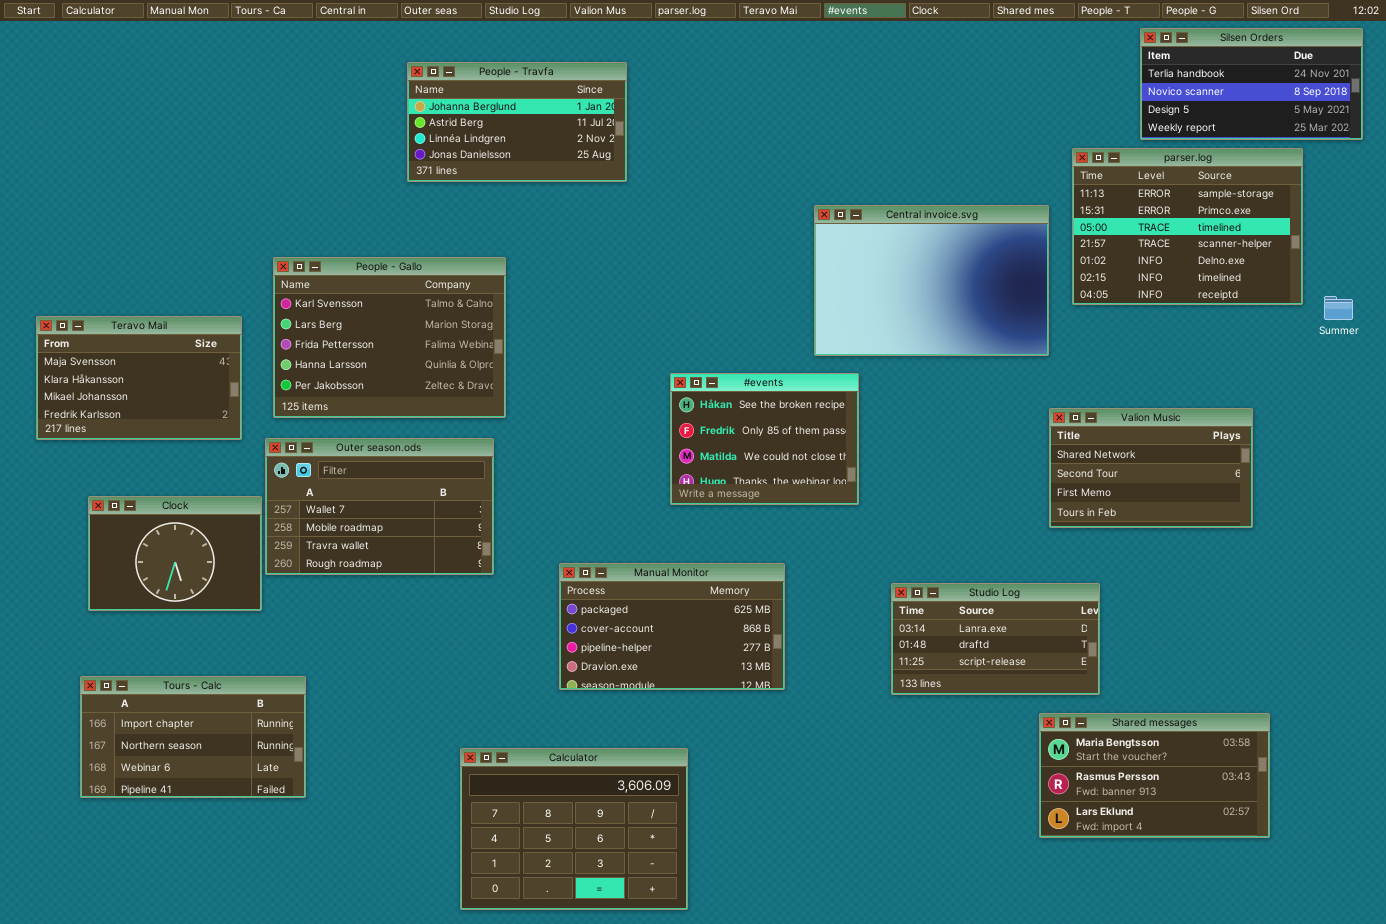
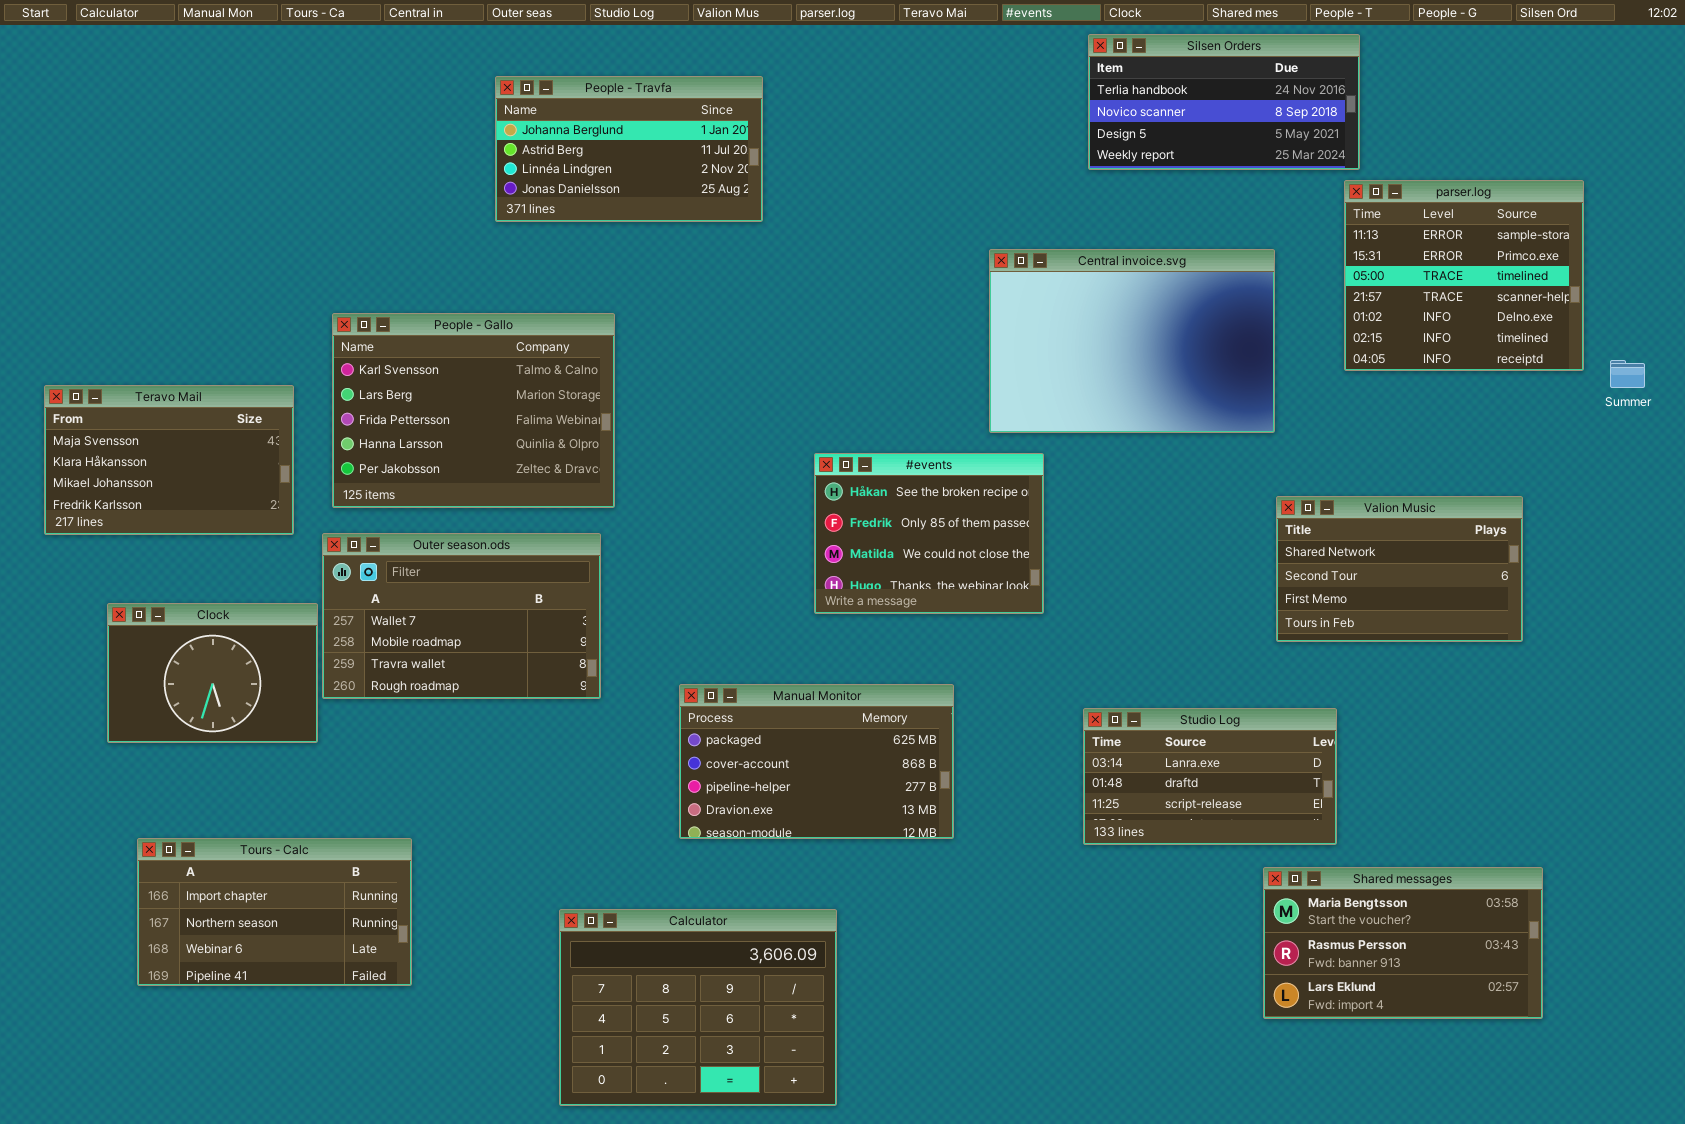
Silsen Orders: [1140,28,1363,140] -> [1088,34,1360,170], moved
parser.log: [1072,148,1303,305] -> [1344,180,1584,371], resized
Tours - Calc: [80,676,306,798] -> [137,838,412,986], moved

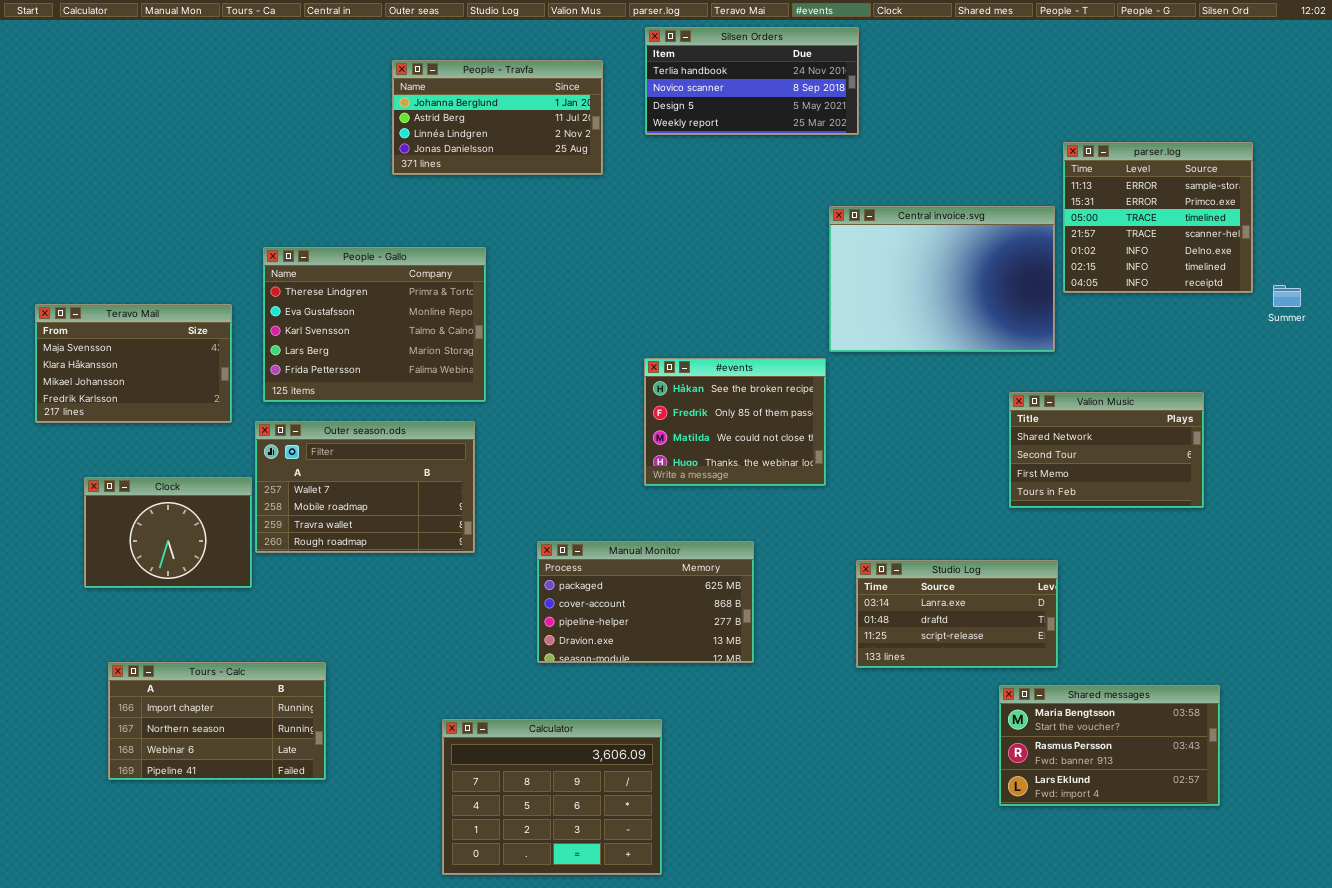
Silsen Orders: [1088,34,1360,170] -> [645,27,859,135], moved
Central invoice.svg: [989,249,1275,433] -> [829,206,1055,352], moved
People - Gallo: [332,313,615,508] -> [263,247,486,402], scrolled up 2 rows

